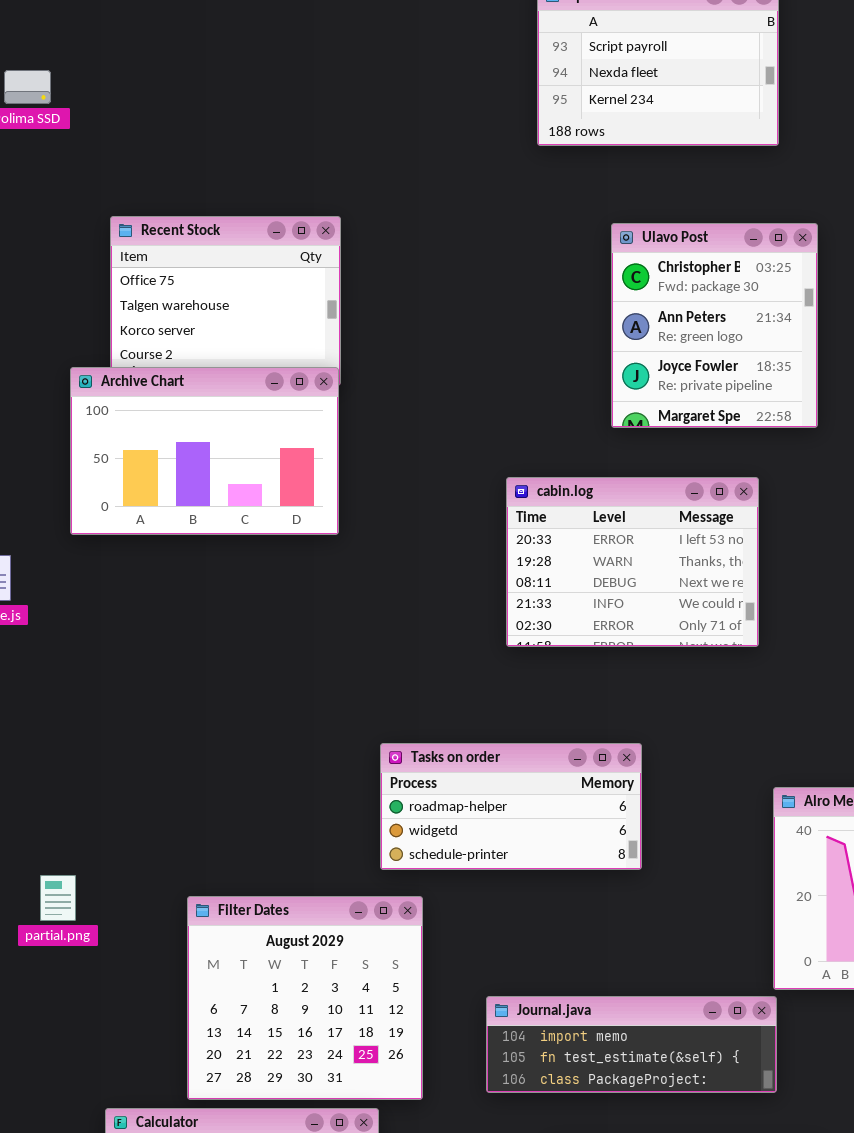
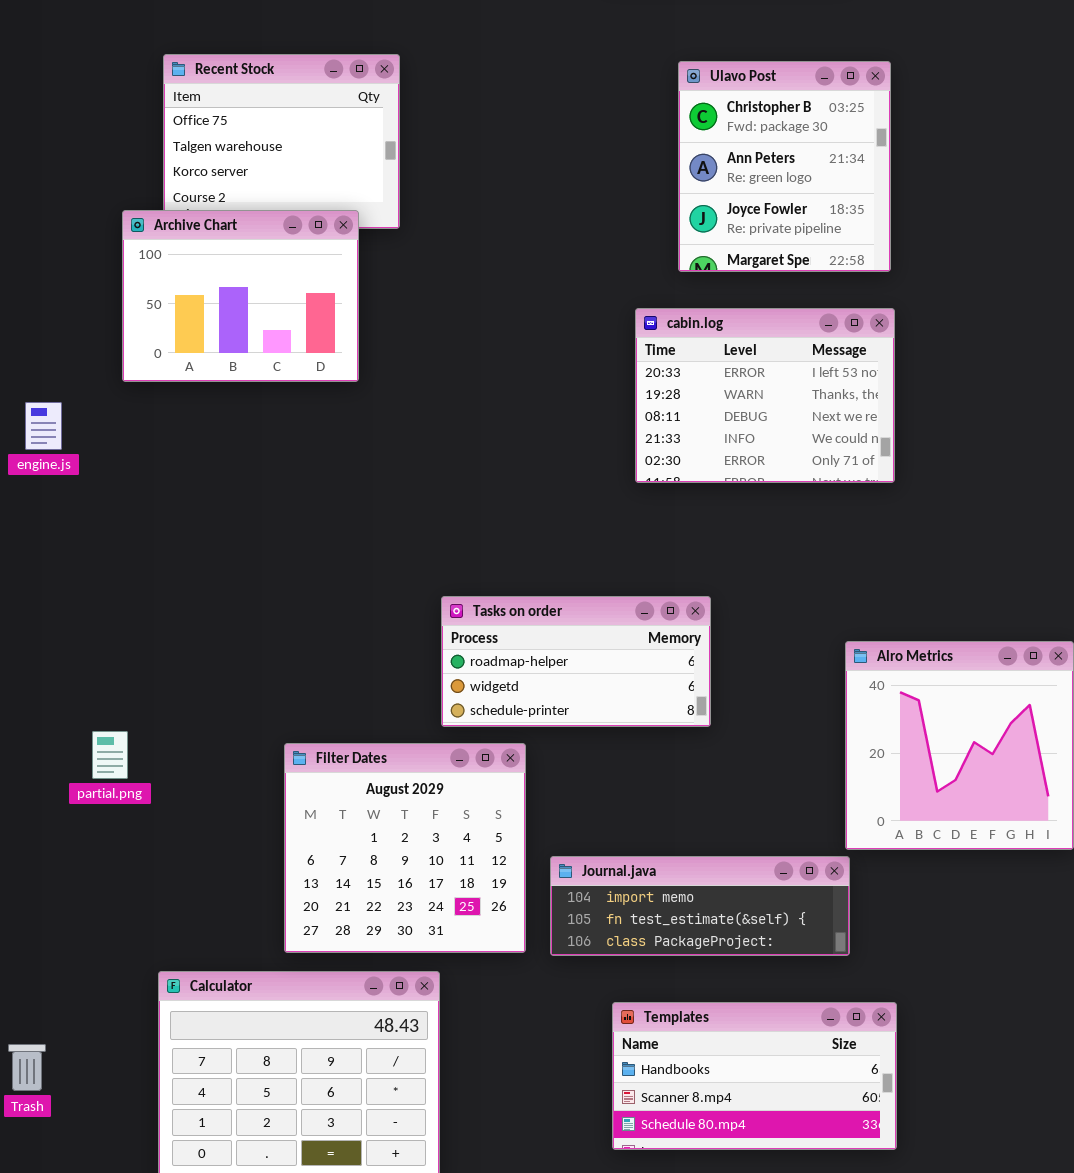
Archive Chart: [70,367,339,535] -> [122,210,359,382], resized
cabin.log: [506,477,759,647] -> [635,308,895,483], moved
Filter Dates: [187,896,423,1100] -> [284,743,526,953], moved

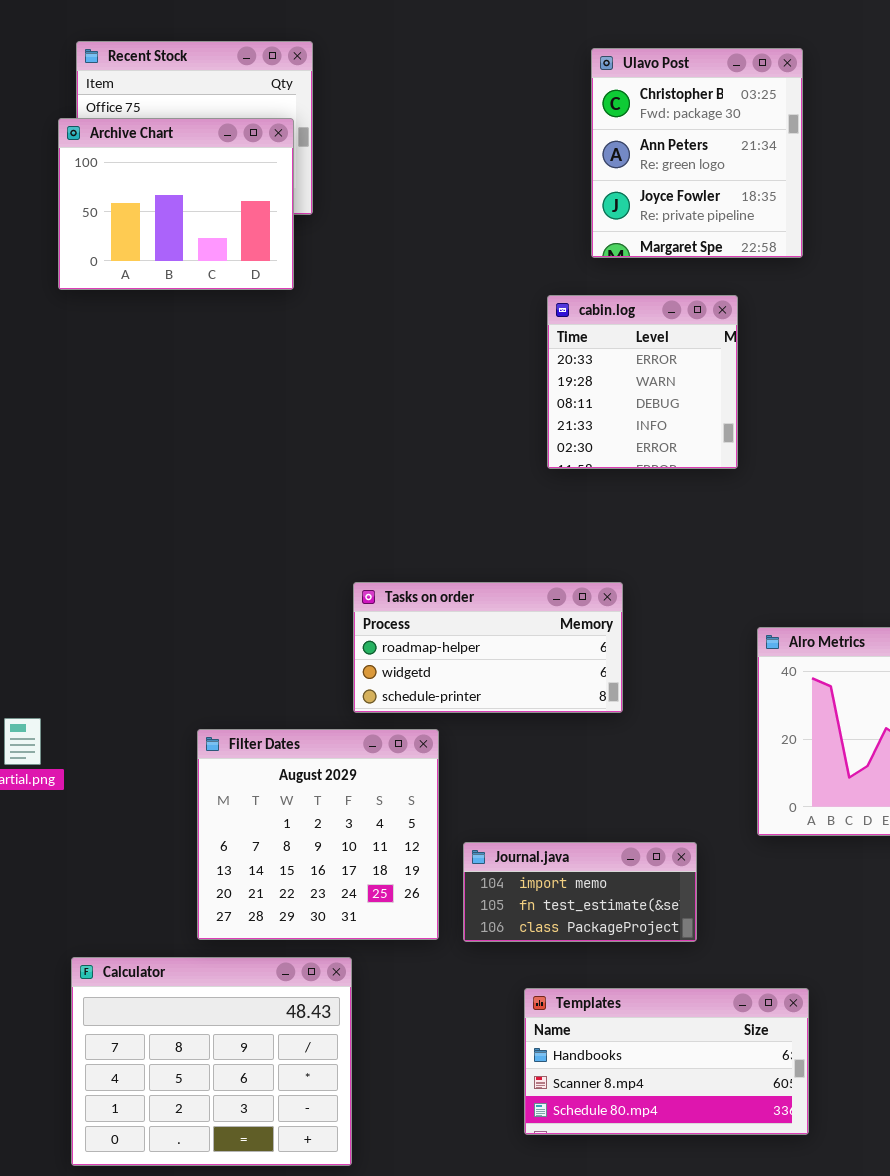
Archive Chart: [122,210,359,382] -> [58,118,294,290], moved
cabin.log: [635,308,895,483] -> [547,295,738,469], resized
Journal.java: [550,856,850,956] -> [463,842,697,942], resized

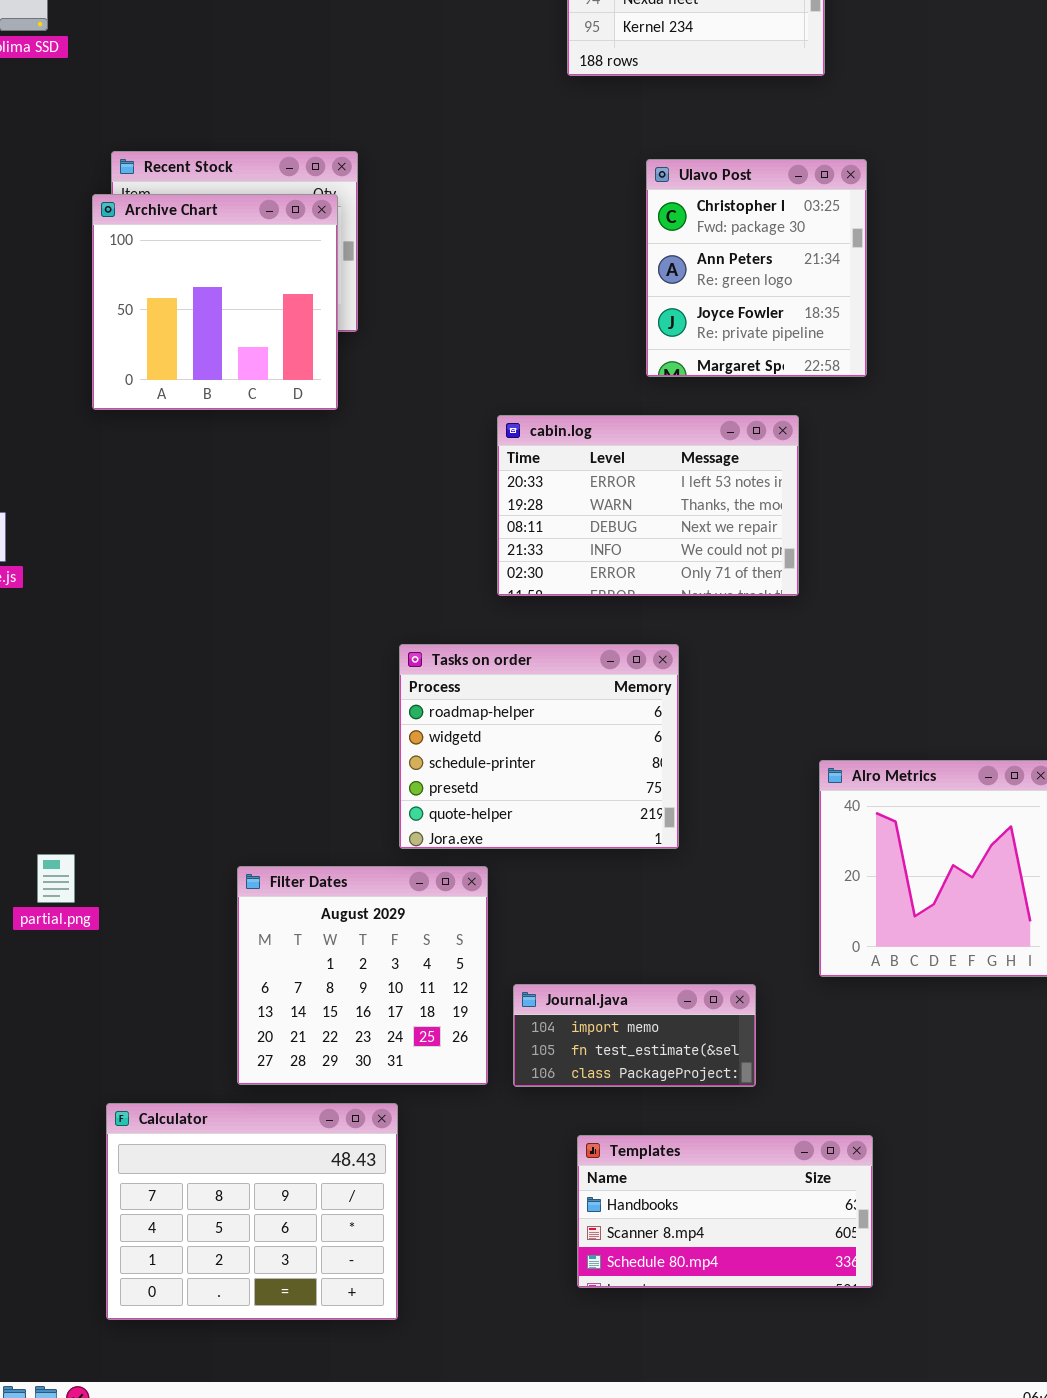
Archive Chart: [58,118,294,290] -> [92,194,338,410], resized
cabin.log: [547,295,738,469] -> [497,415,799,596], resized
Tasks on order: [353,582,623,713] -> [399,644,679,849], resized

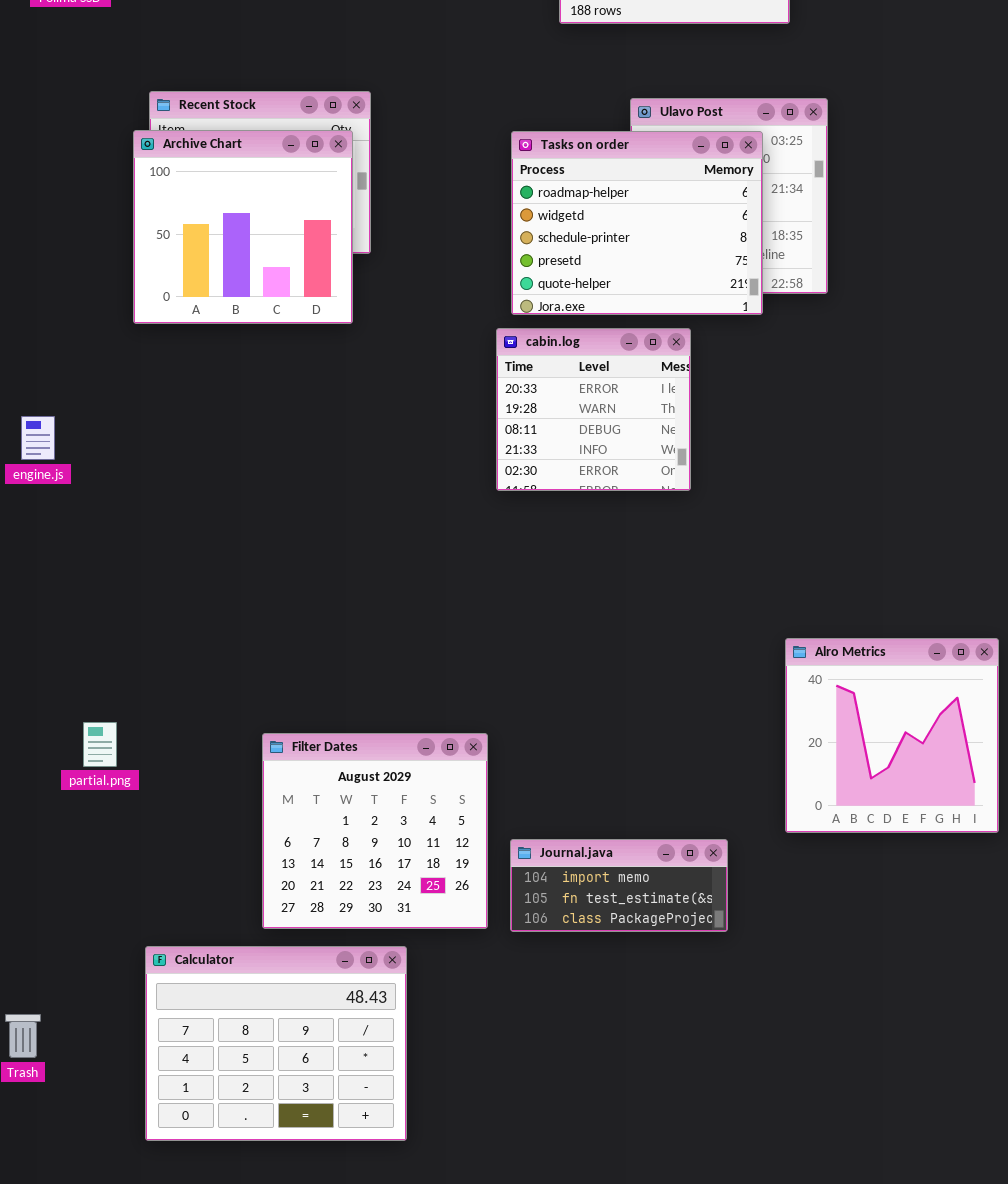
cabin.log: [497,415,799,596] -> [496,328,691,491], resized
Tasks on order: [399,644,679,849] -> [511,131,763,315], moved
Templates: [577,1135,873,1288] -> none, closed

